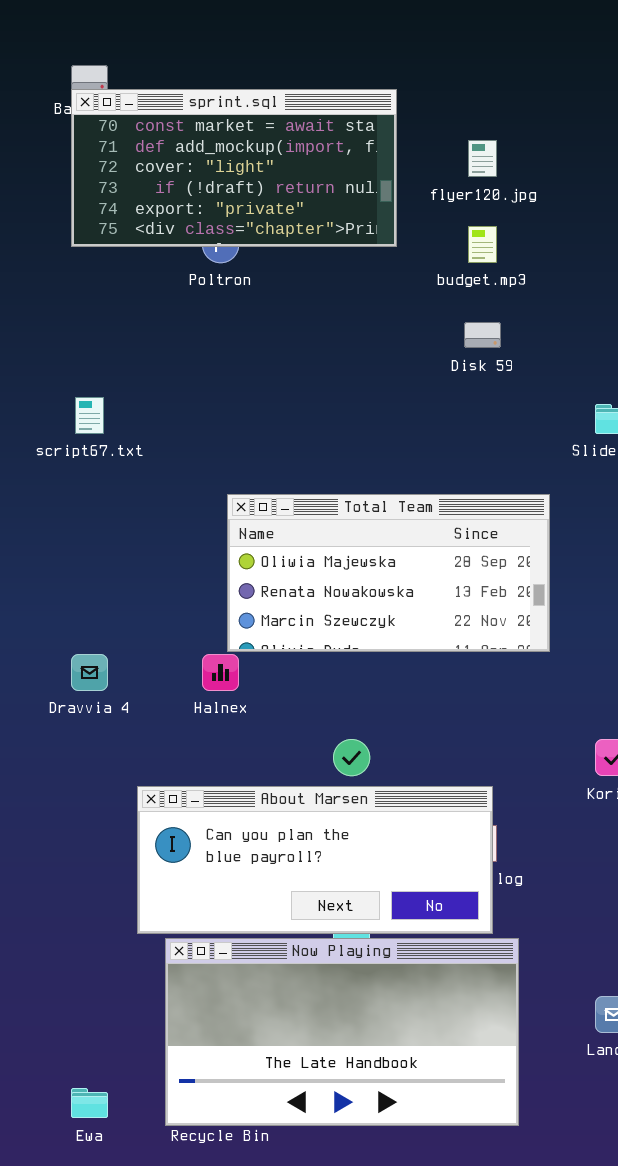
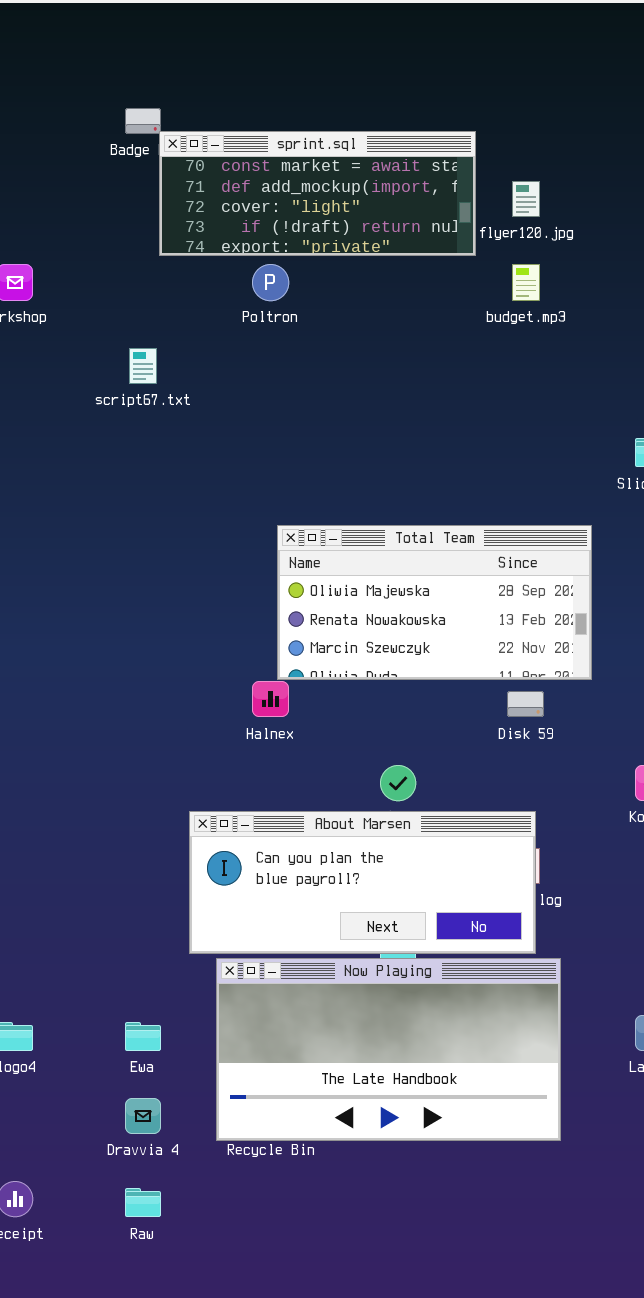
sprint.sql: [71,89,397,247] -> [159,131,476,256], moved, resized
Disk 59: [464,322,501,348] -> [507,691,544,717], moved
script67.txt: [75,397,104,434] -> [129,348,157,384], moved
Dravvia 4: [71,654,108,691] -> [125,1098,161,1134], moved
Ewa: [71,1088,108,1118] -> [125,1022,161,1051], moved

